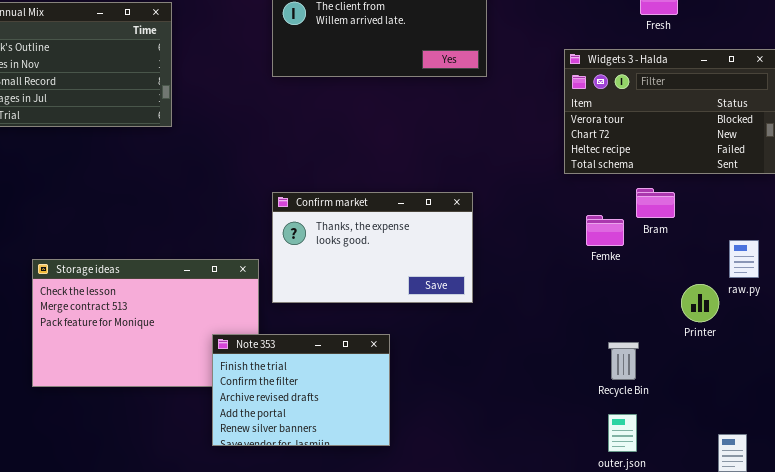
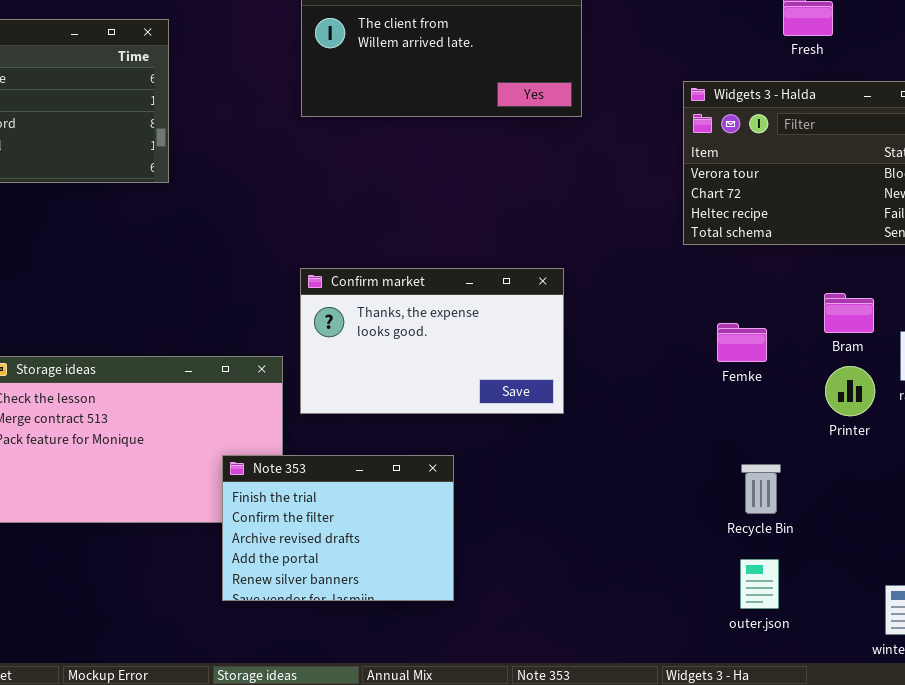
Bram: [636,188,675,218] -> [824,293,874,333], moved
Femke: [586,215,624,246] -> [717,323,767,362], moved
Printer: [681,284,719,322] -> [825,366,875,416], moved

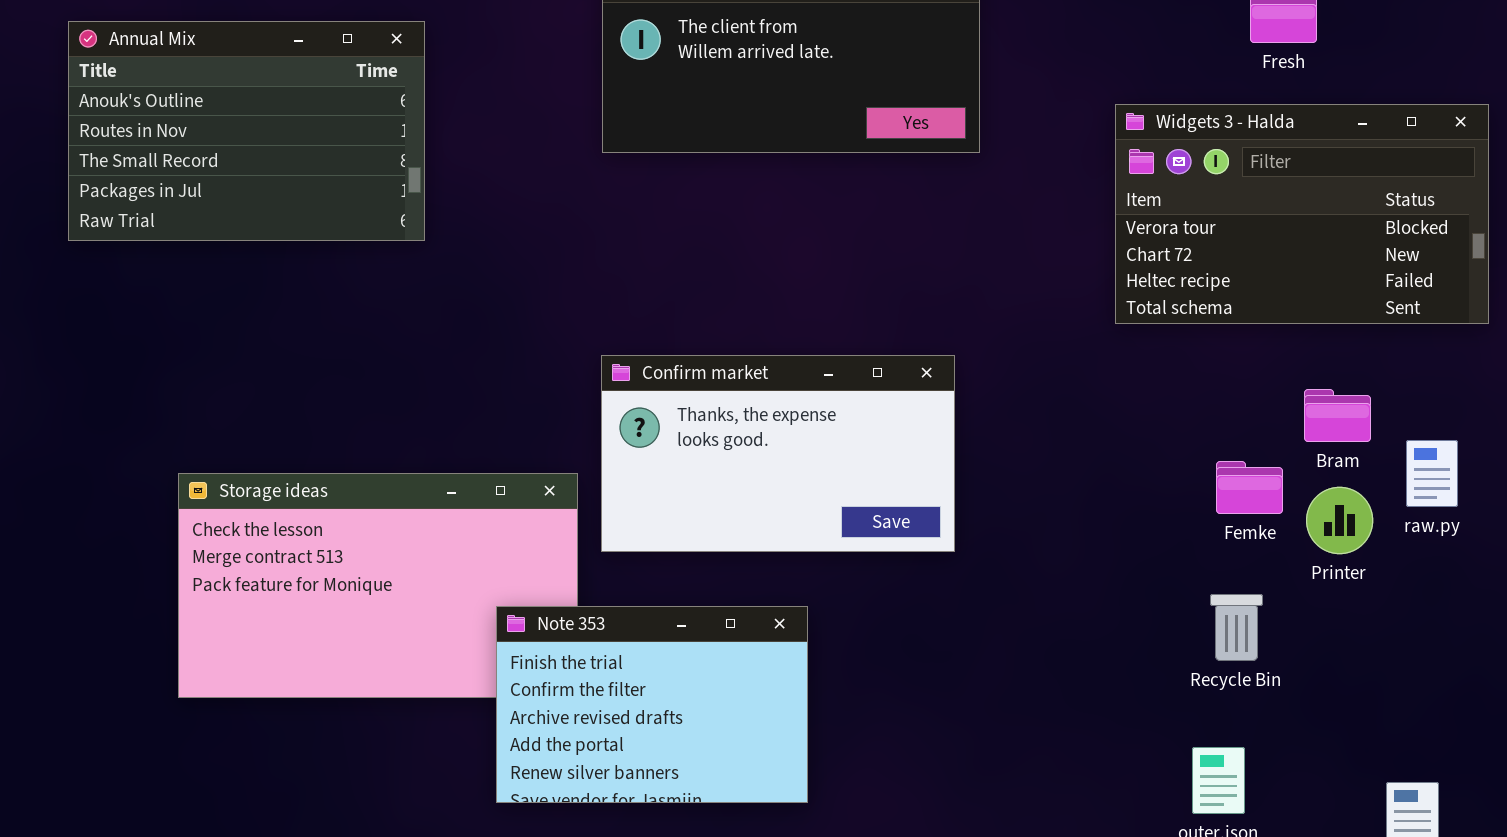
Femke: [717,323,767,362] -> [1216,461,1283,514], moved
Recycle Bin: [741,464,781,514] -> [1210,594,1263,661], moved

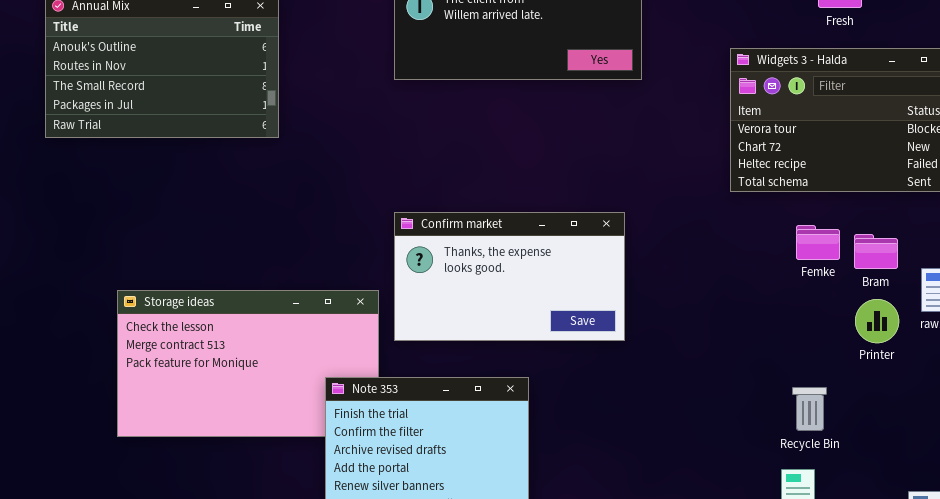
Femke: [1216,461,1283,514] -> [796,225,840,260], moved
Recycle Bin: [1210,594,1263,661] -> [792,387,827,431], moved

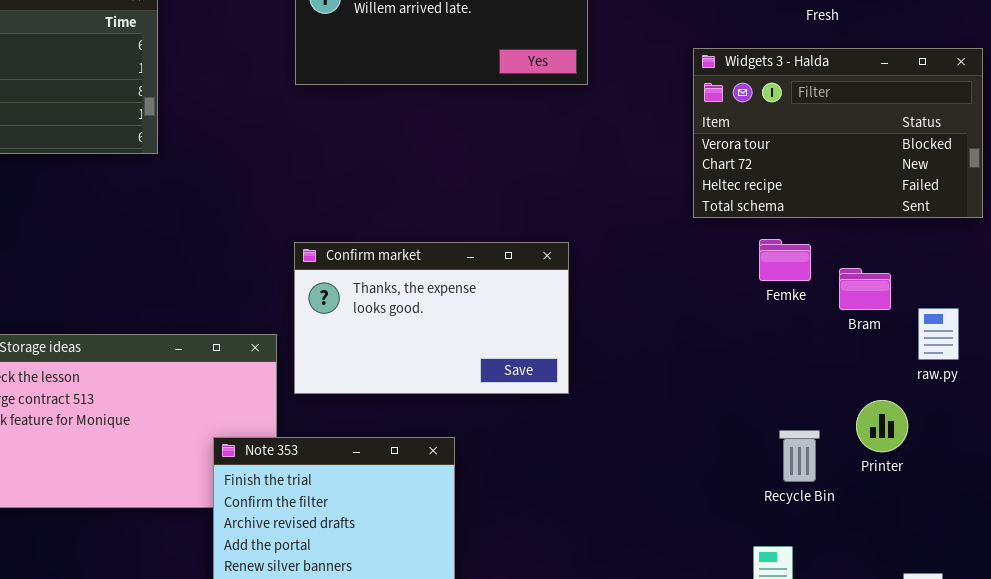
Femke: [796,225,840,260] -> [759,239,811,281], moved
Printer: [855,299,899,343] -> [856,400,908,452], moved
Recycle Bin: [792,387,827,431] -> [779,430,820,482], moved

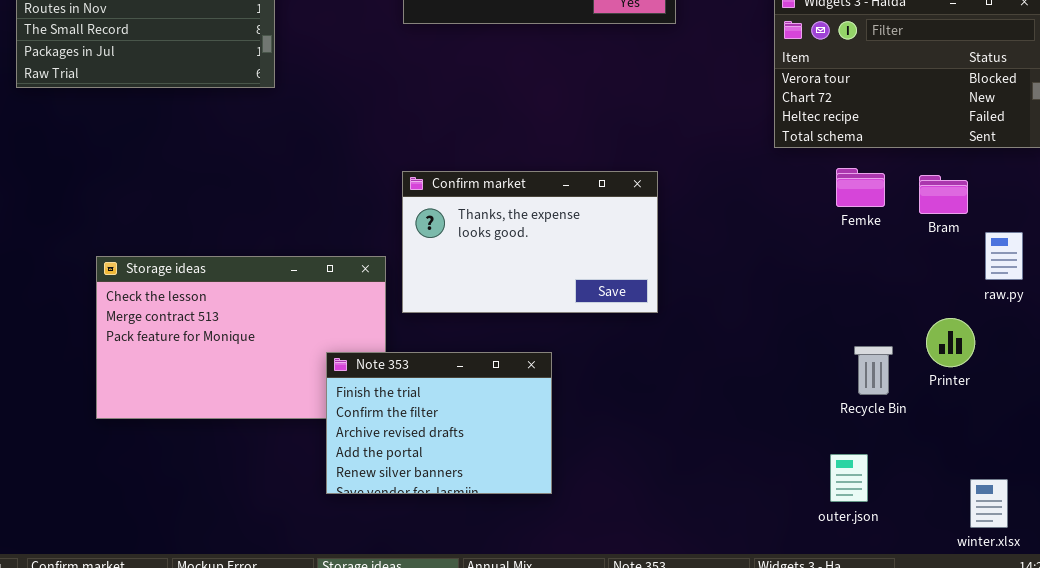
Bram: [839,268,891,310] -> [919,175,968,214], moved

